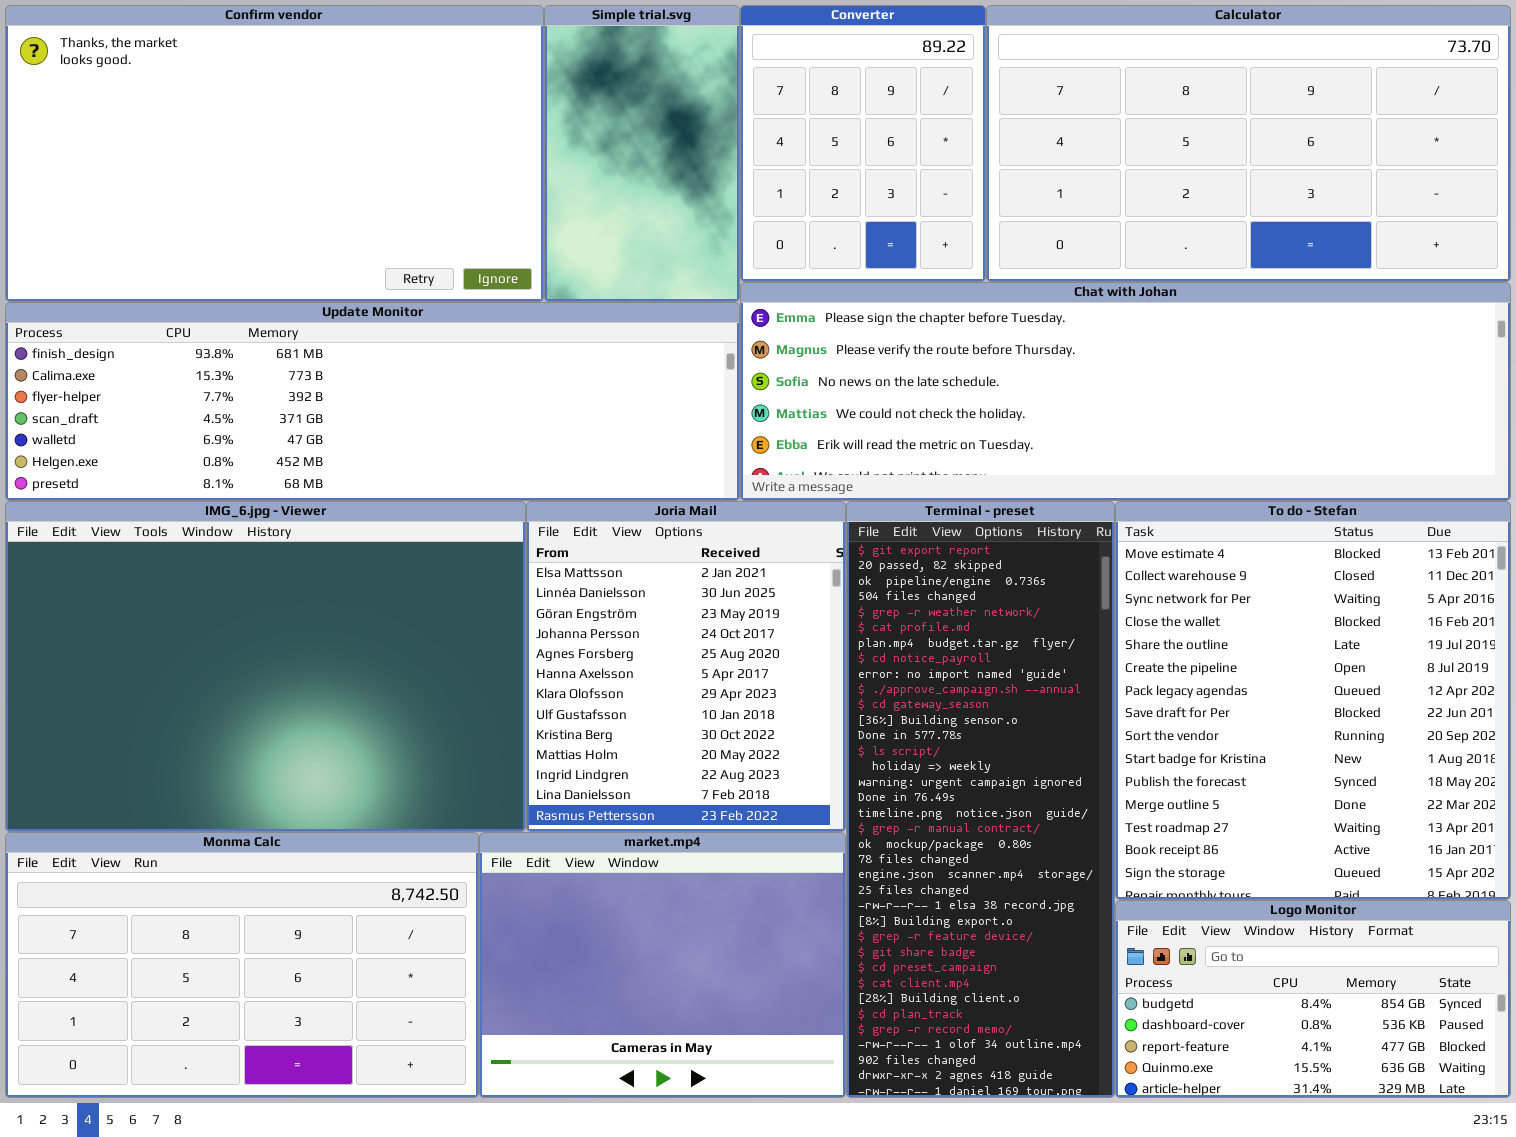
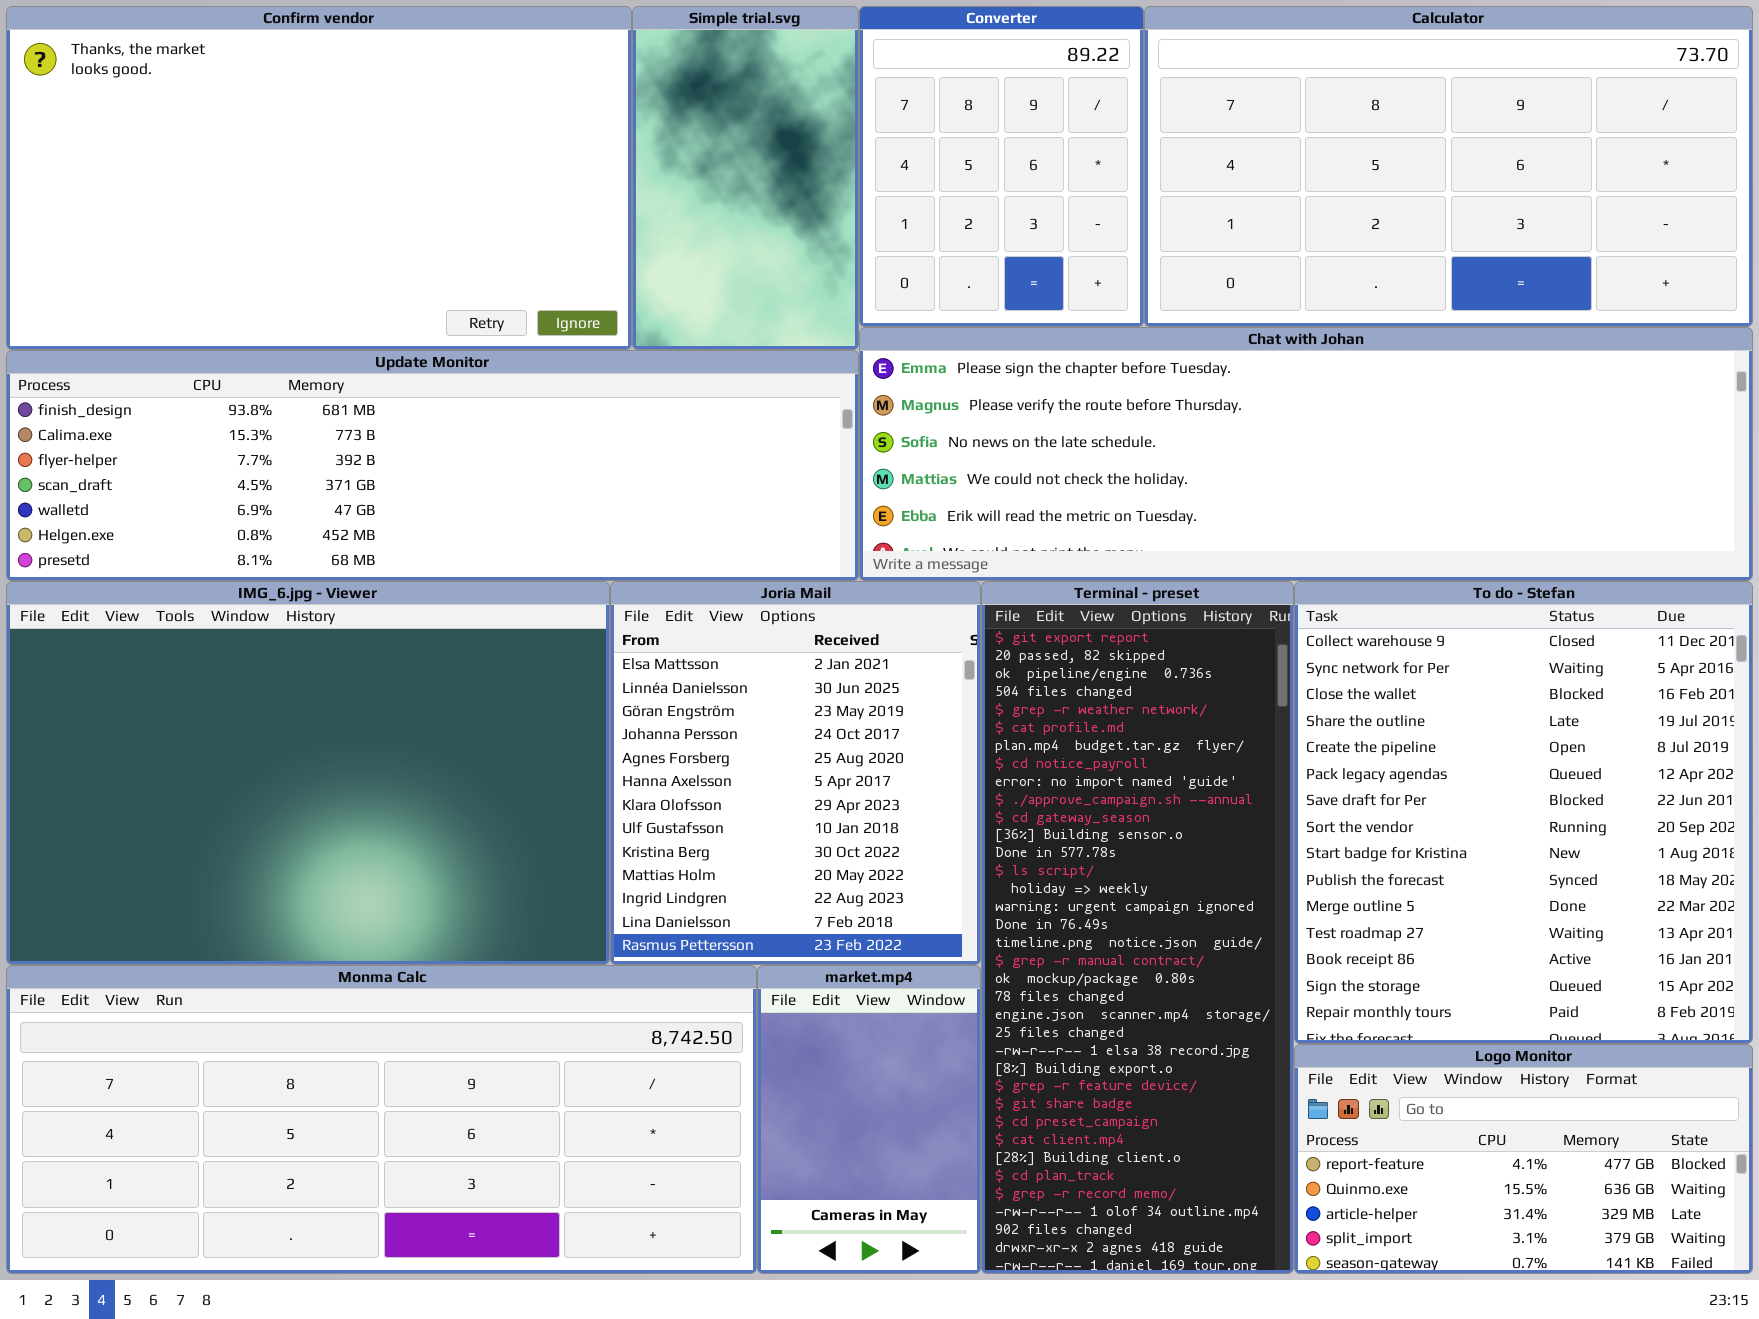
To do - Stefan: [1115,501,1511,900] -> [1294,581,1753,1044], scrolled down 1 row
Monma Calc: [5,832,479,1098] -> [6,965,757,1274], resized
market.mp4: [479,832,846,1098] -> [757,965,981,1274], resized
Logo Monitor: [1115,900,1511,1098] -> [1294,1044,1753,1274], scrolled down 2 rows

